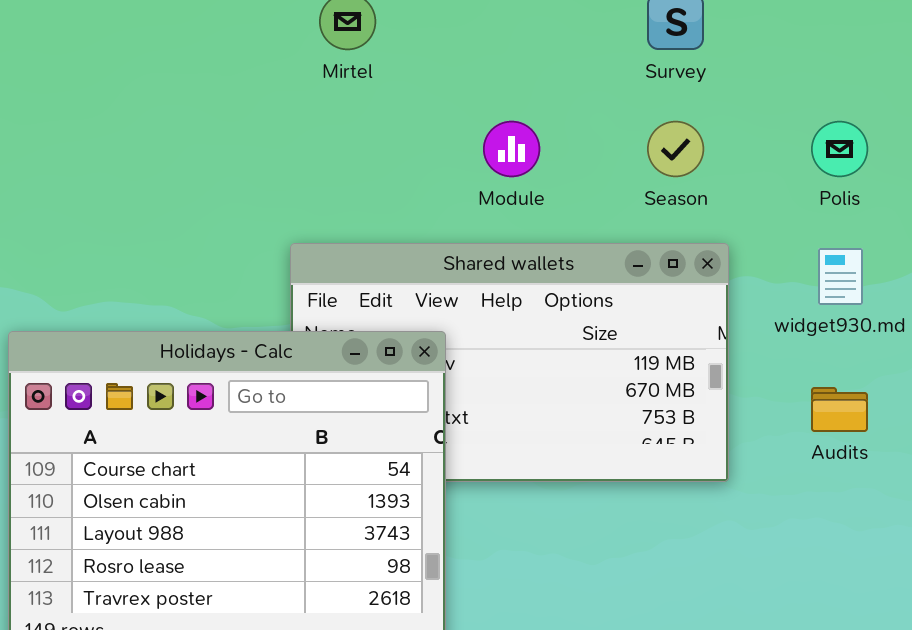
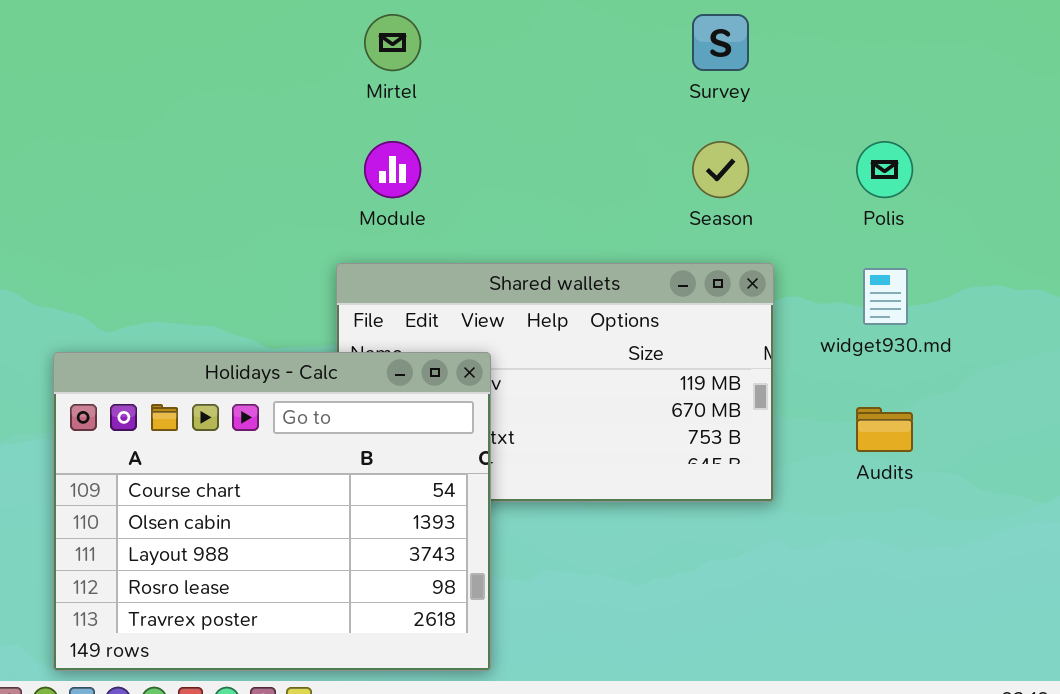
Module: [483,121,540,177] -> [364,141,421,198], moved

